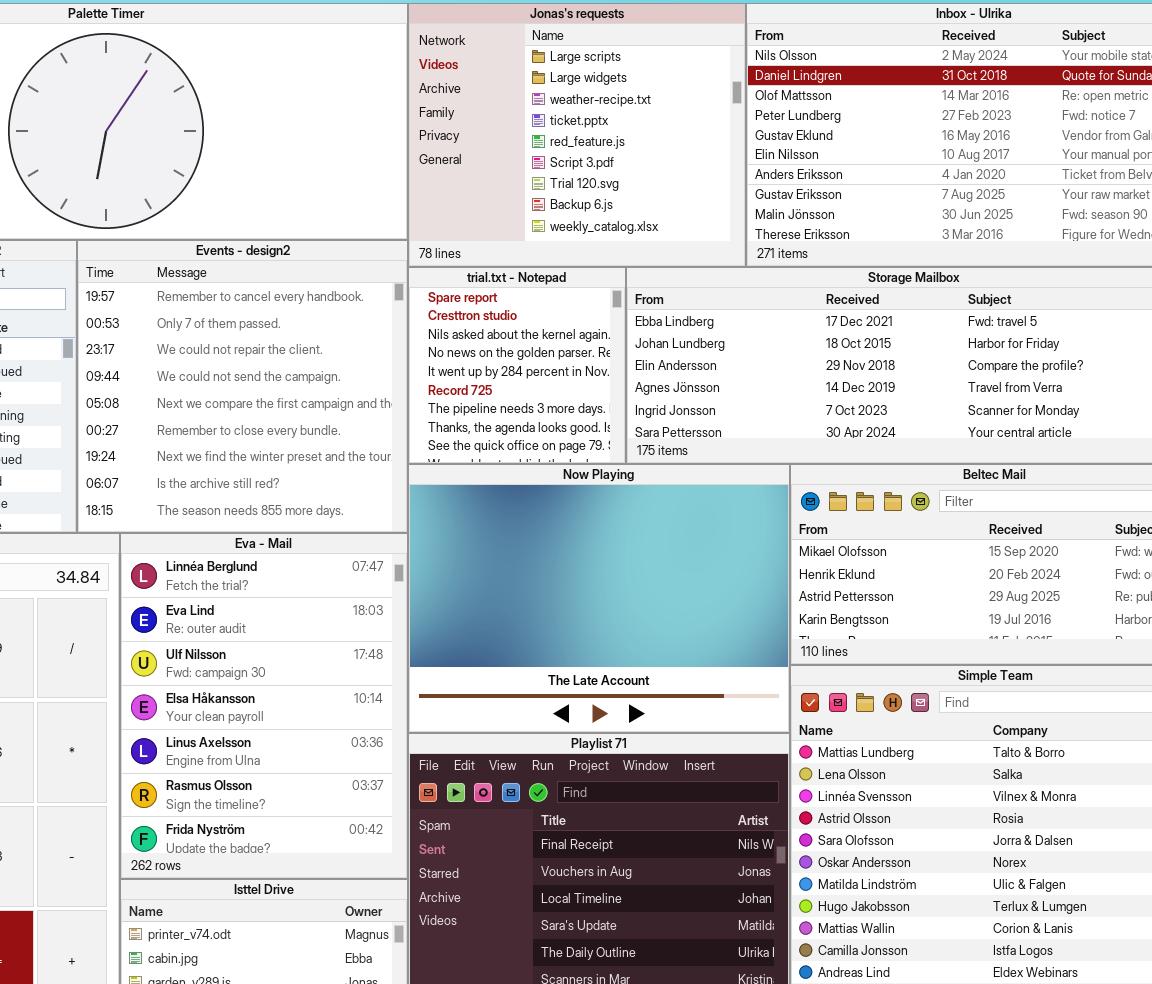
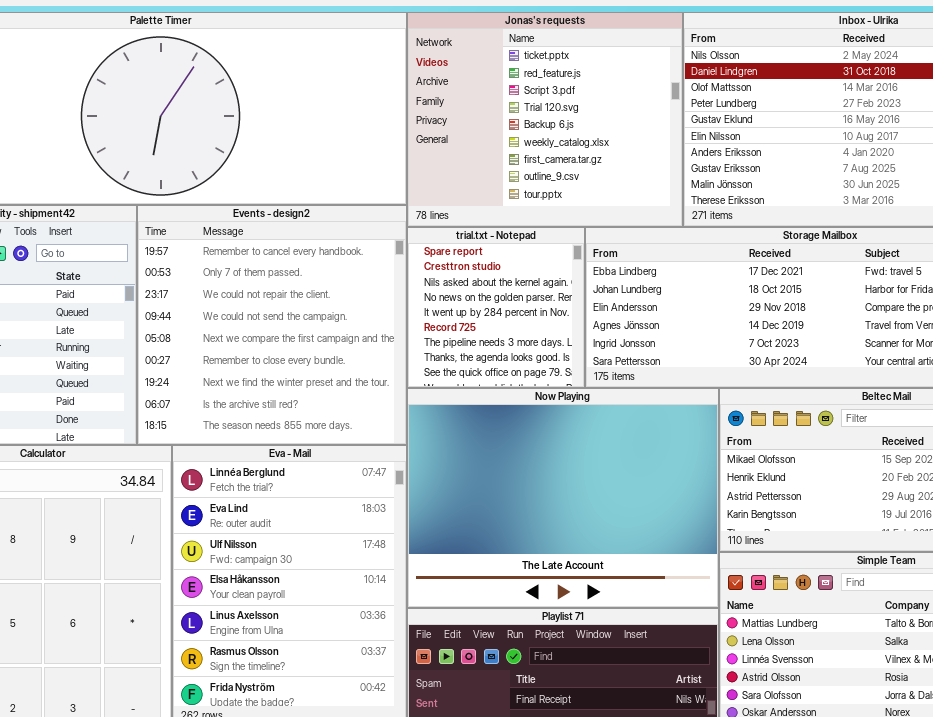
Jonas's requests: [408,3,746,267] -> [407,12,683,227], scrolled down 3 rows

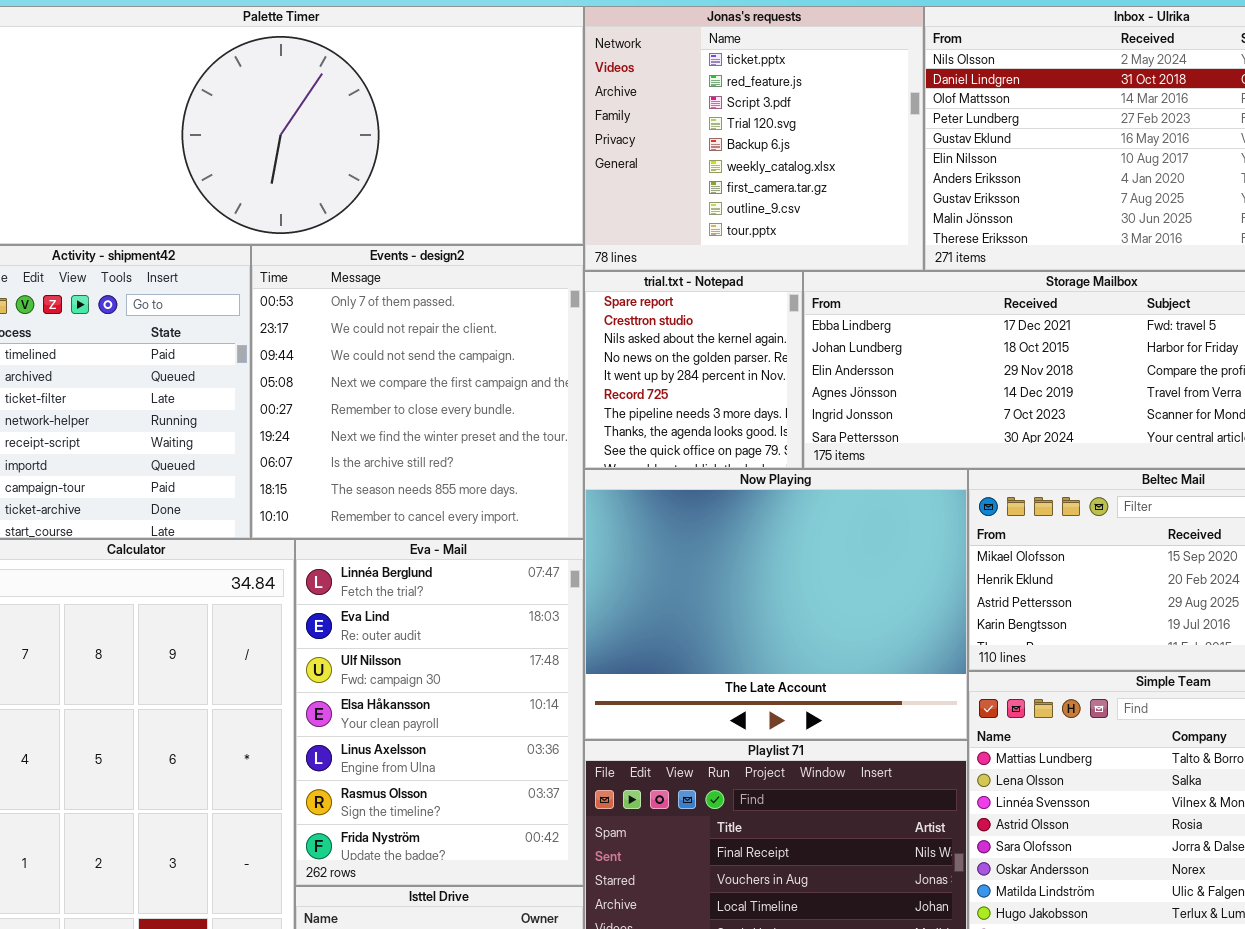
Events - design2: [137,205,407,445] -> [251,245,584,539], scrolled down 1 row

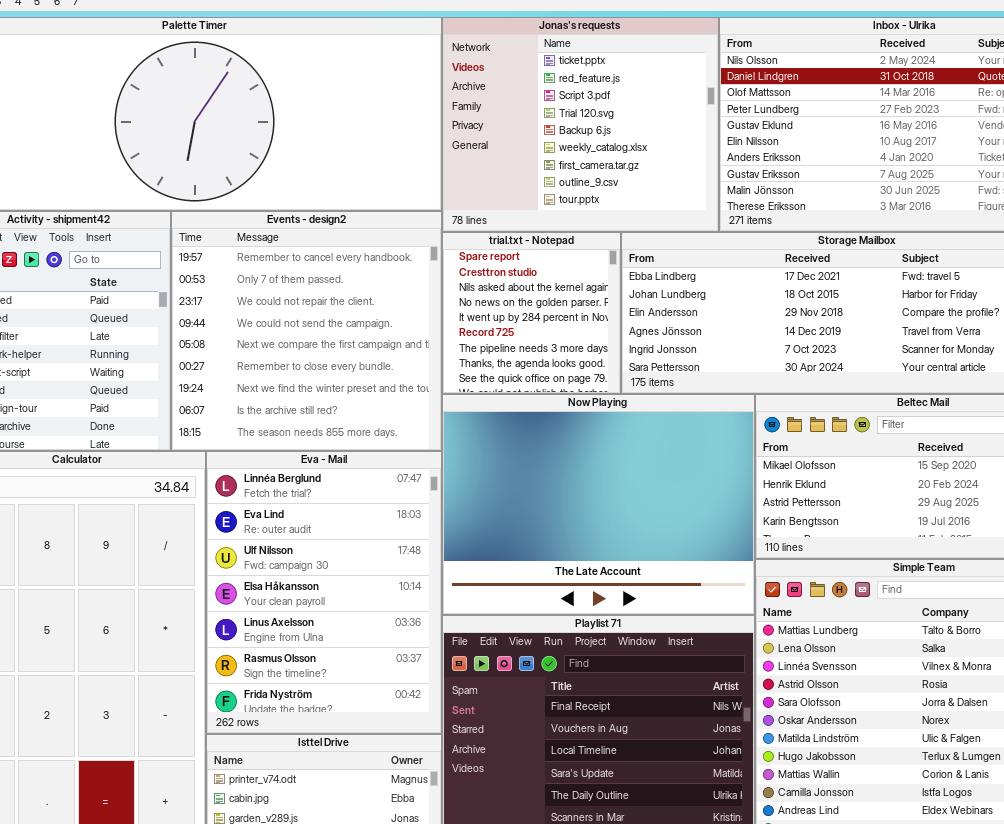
Events - design2: [251,245,584,539] -> [171,211,442,451], scrolled up 1 row

